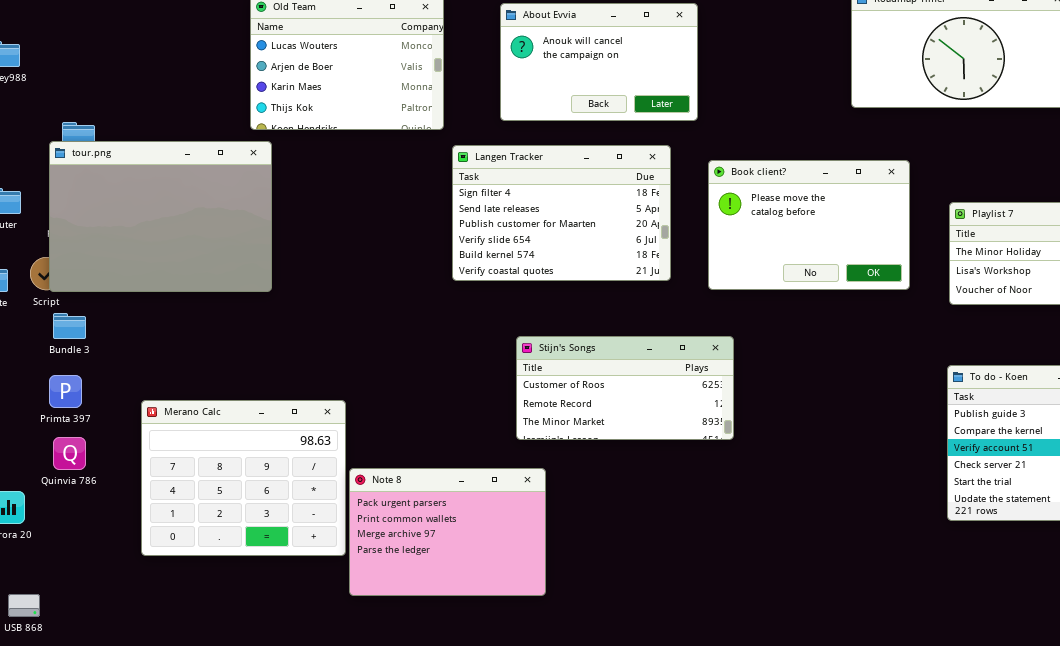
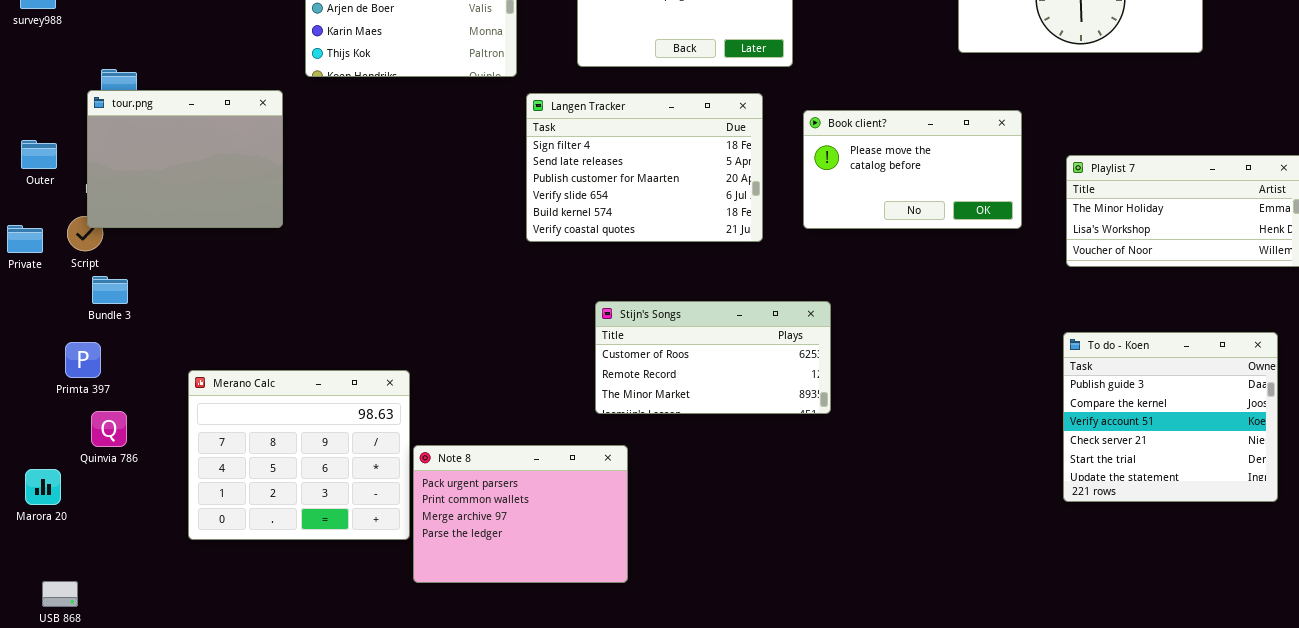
tour.png: [49,141,272,292] -> [87,90,283,228], resized
Book client?: [708,160,910,290] -> [803,110,1022,229], resized
Primta 397: [49,375,82,408] -> [65,342,101,378], moved

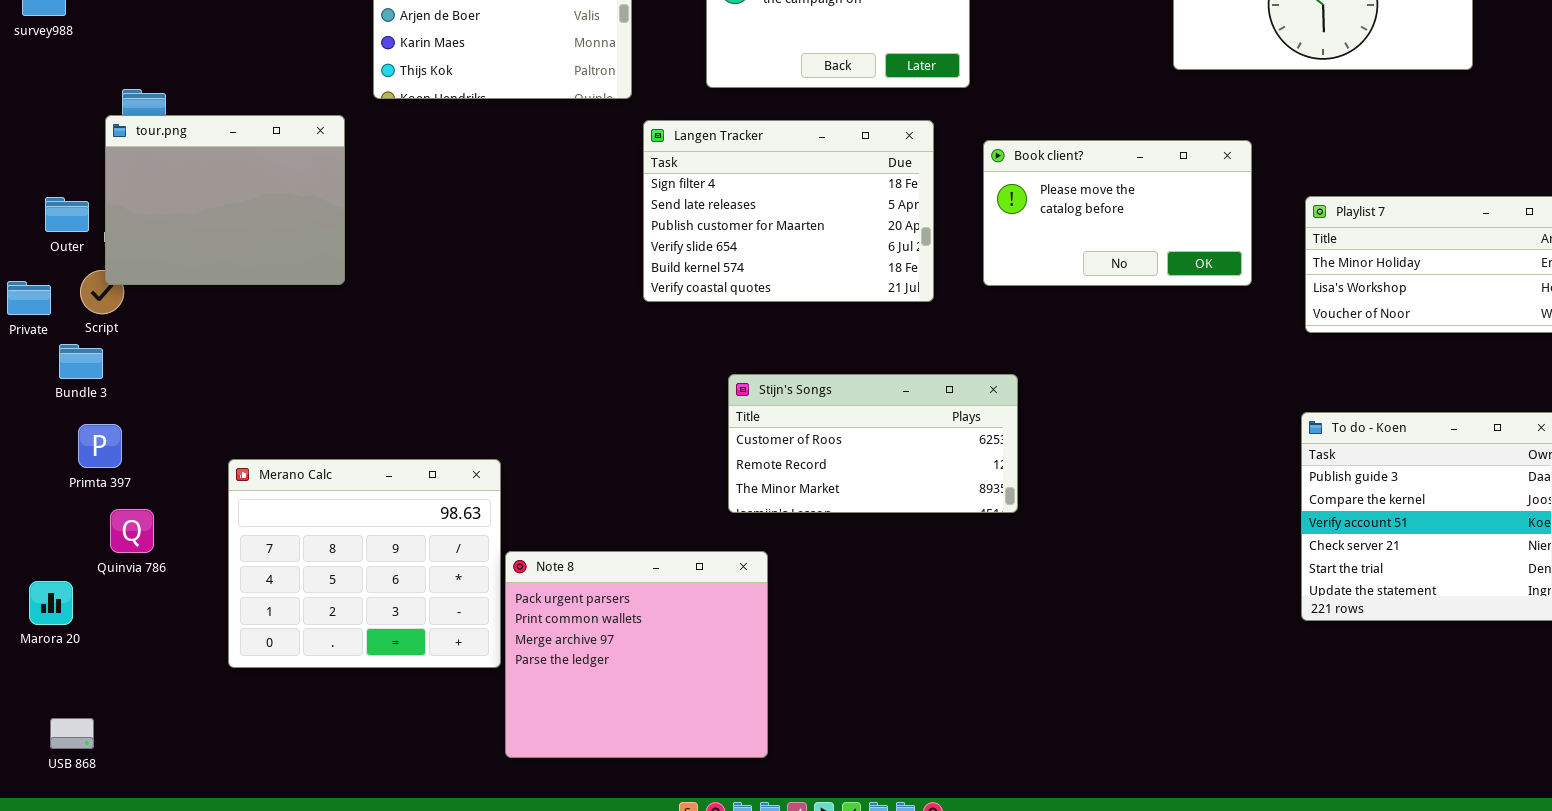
Outer: [21,140,57,169] -> [45,197,89,232], moved
Bundle 3: [92,276,128,304] -> [59,344,103,379], moved
Note 8: [413,445,628,583] -> [505,551,768,758], resized

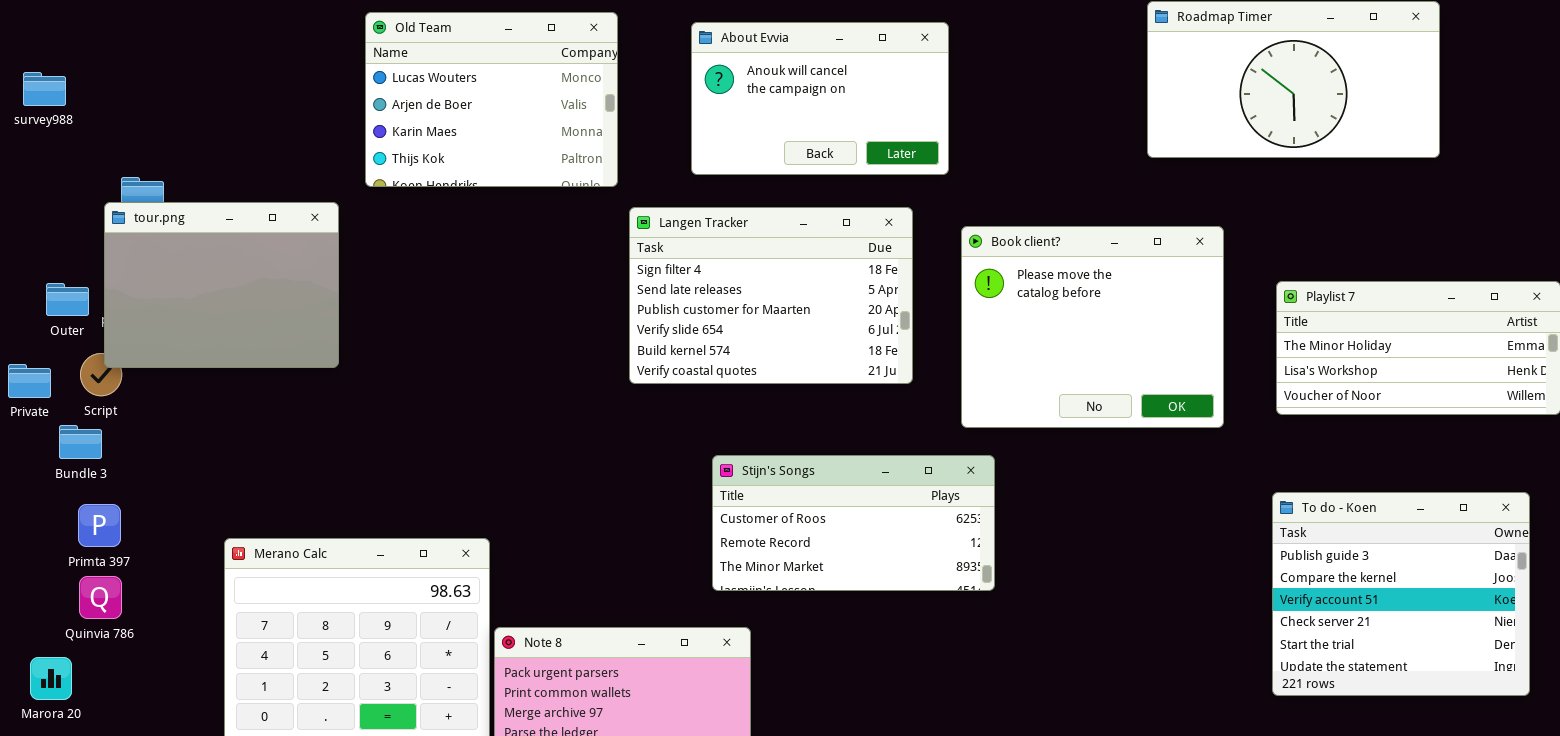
Book client?: [983,140,1252,286] -> [961,226,1224,428], resized
Quinvia 786: [110,509,154,553] -> [79,576,122,619], moved

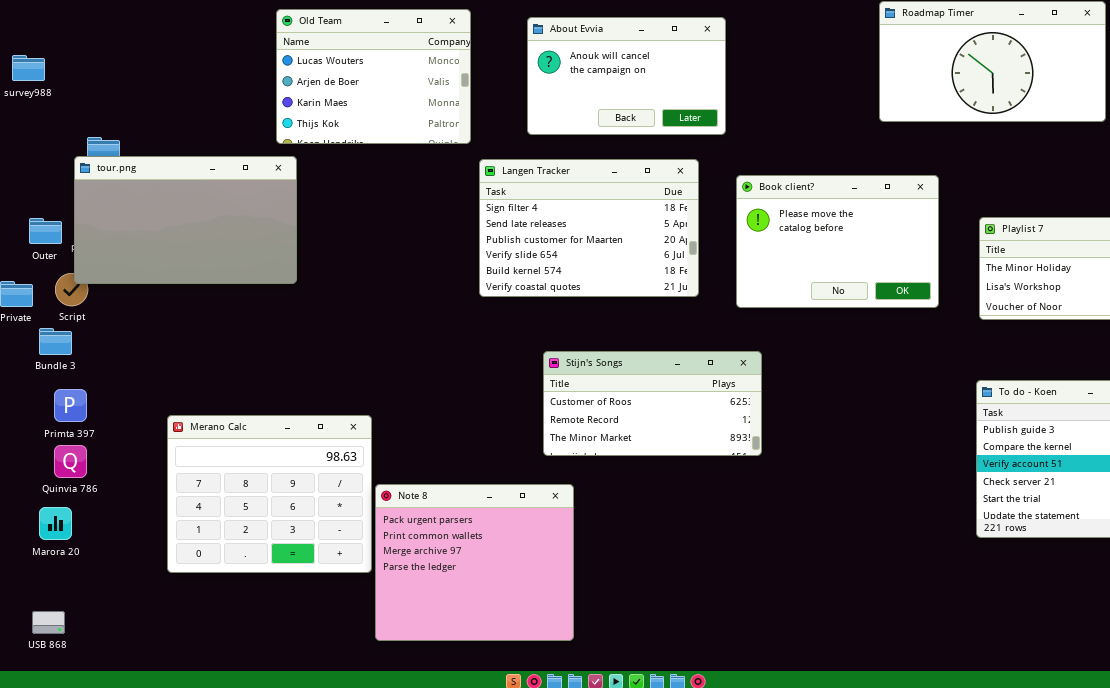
tour.png: [104,202,339,368] -> [74,156,297,284], resized
Book client?: [961,226,1224,428] -> [736,175,939,308], resized
Marora 20: [30,657,72,700] -> [39,507,72,540], moved

